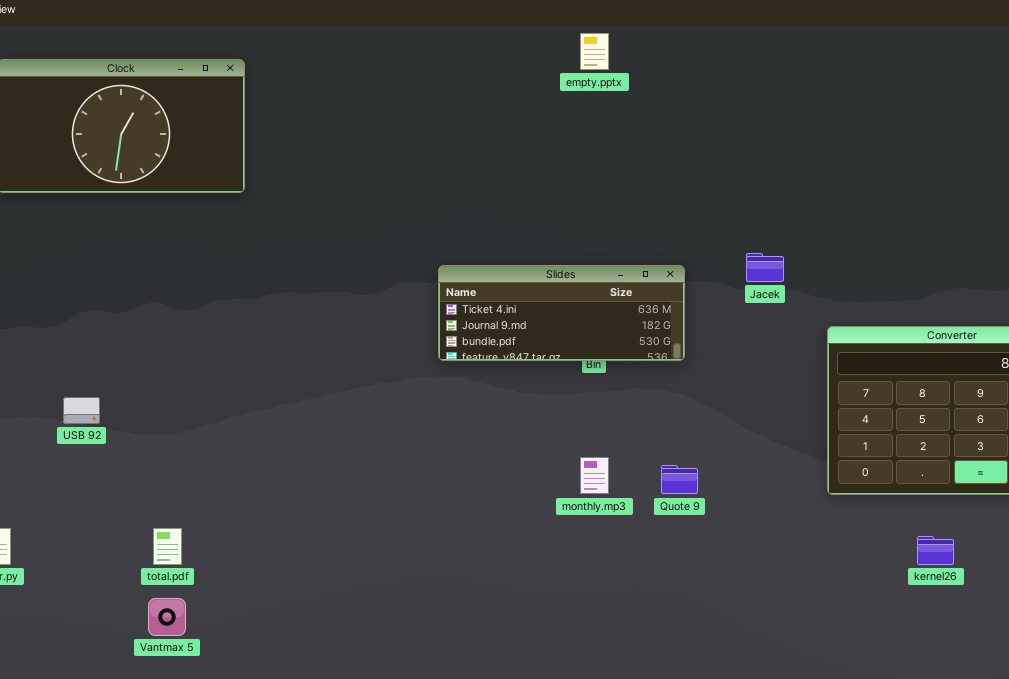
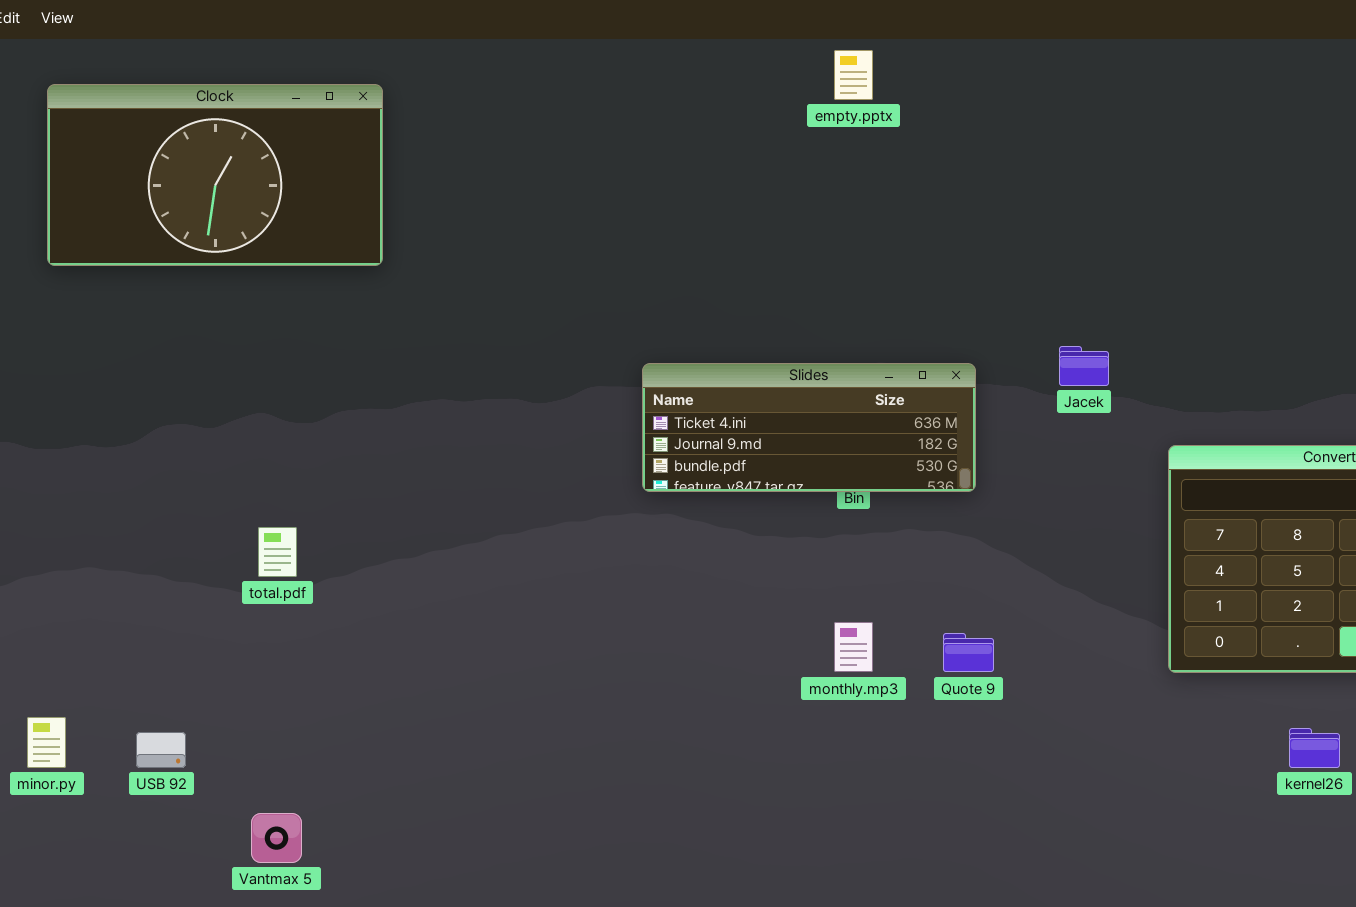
USB 92: [63,397,100,424] -> [136,732,186,768], moved
total.pdf: [153,528,182,565] -> [258,527,297,577], moved

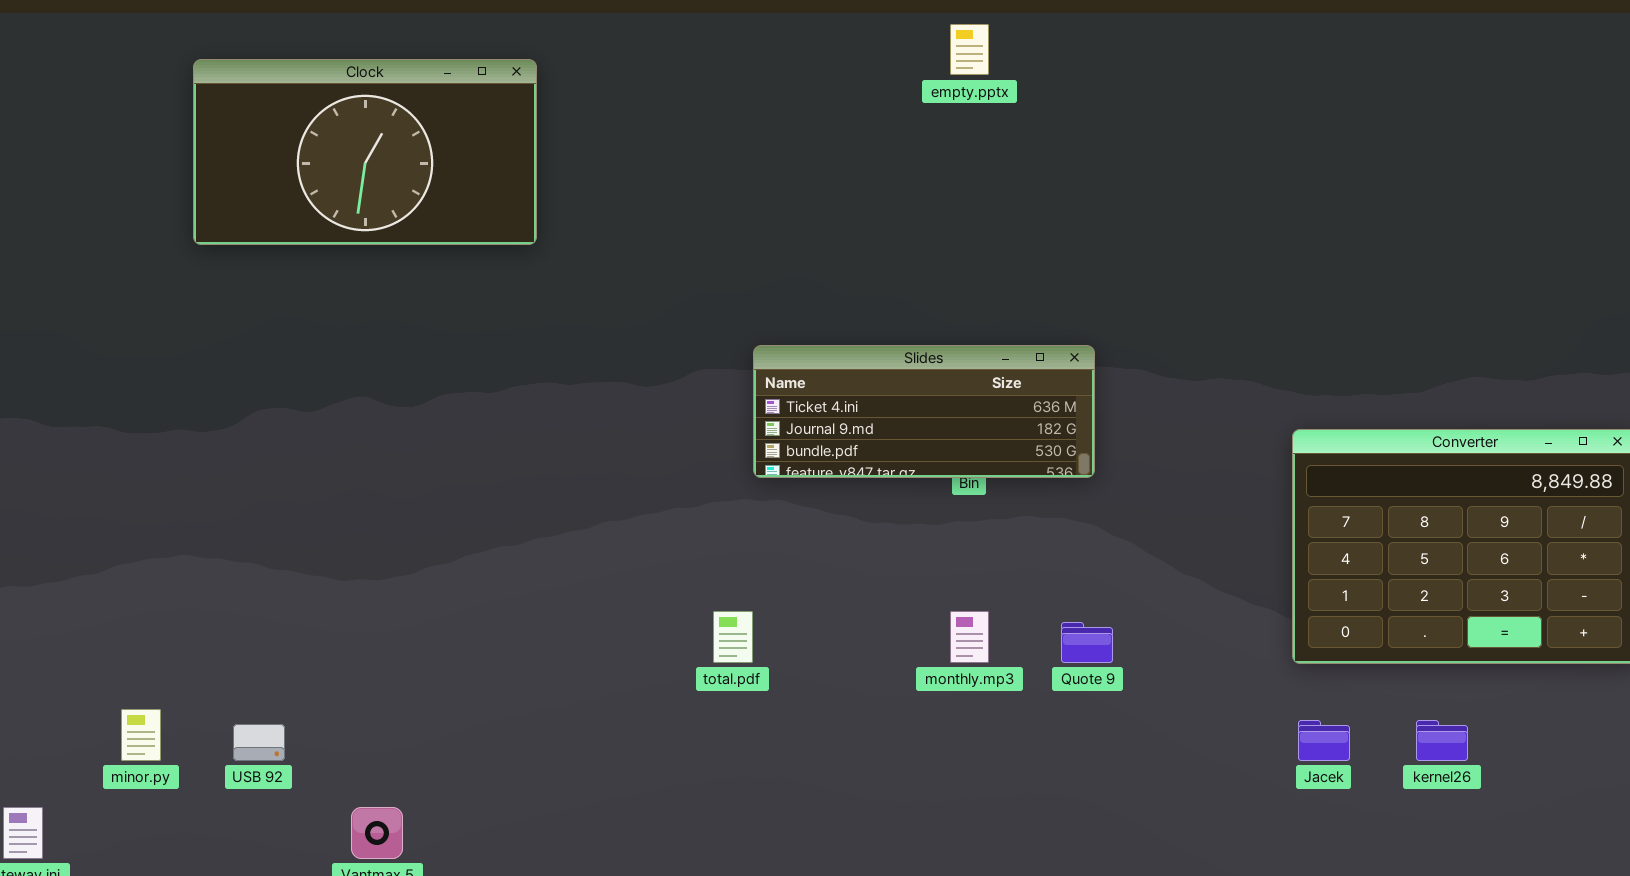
Clock: [47,84,383,266] -> [193,59,537,245], moved
Jacek: [1059,346,1109,386] -> [1298,720,1350,761], moved
total.pdf: [258,527,297,577] -> [713,611,753,663], moved

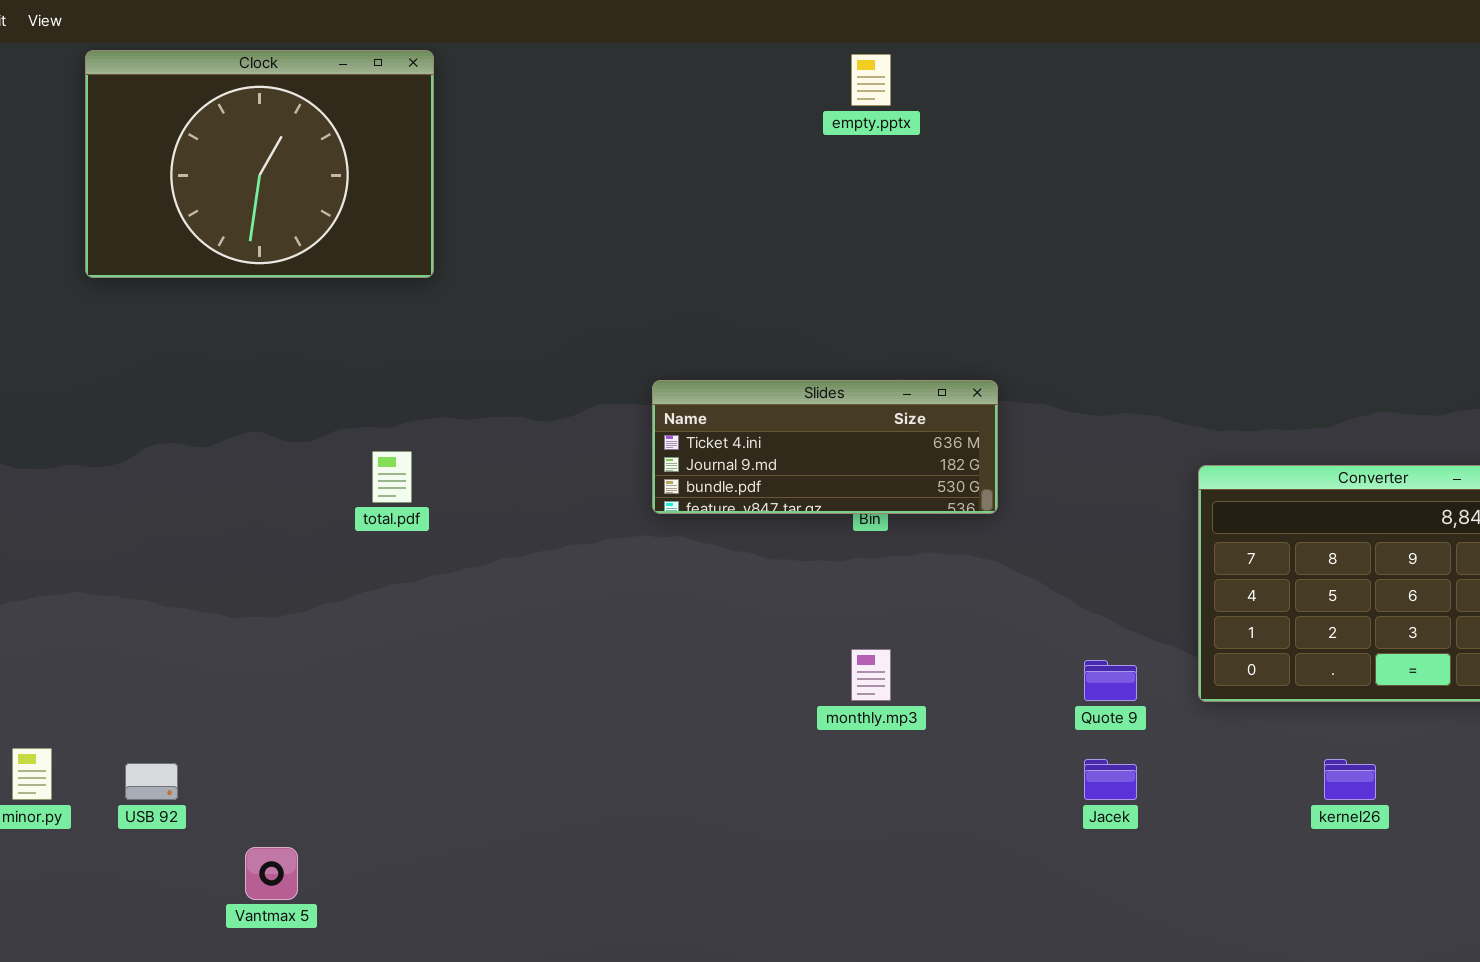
Clock: [193,59,537,245] -> [85,50,434,278], resized
total.pdf: [713,611,753,663] -> [372,451,412,503], moved
Quote 9: [1061,622,1113,663] -> [1084,660,1137,701], moved
Jacek: [1298,720,1350,761] -> [1084,759,1137,800], moved

